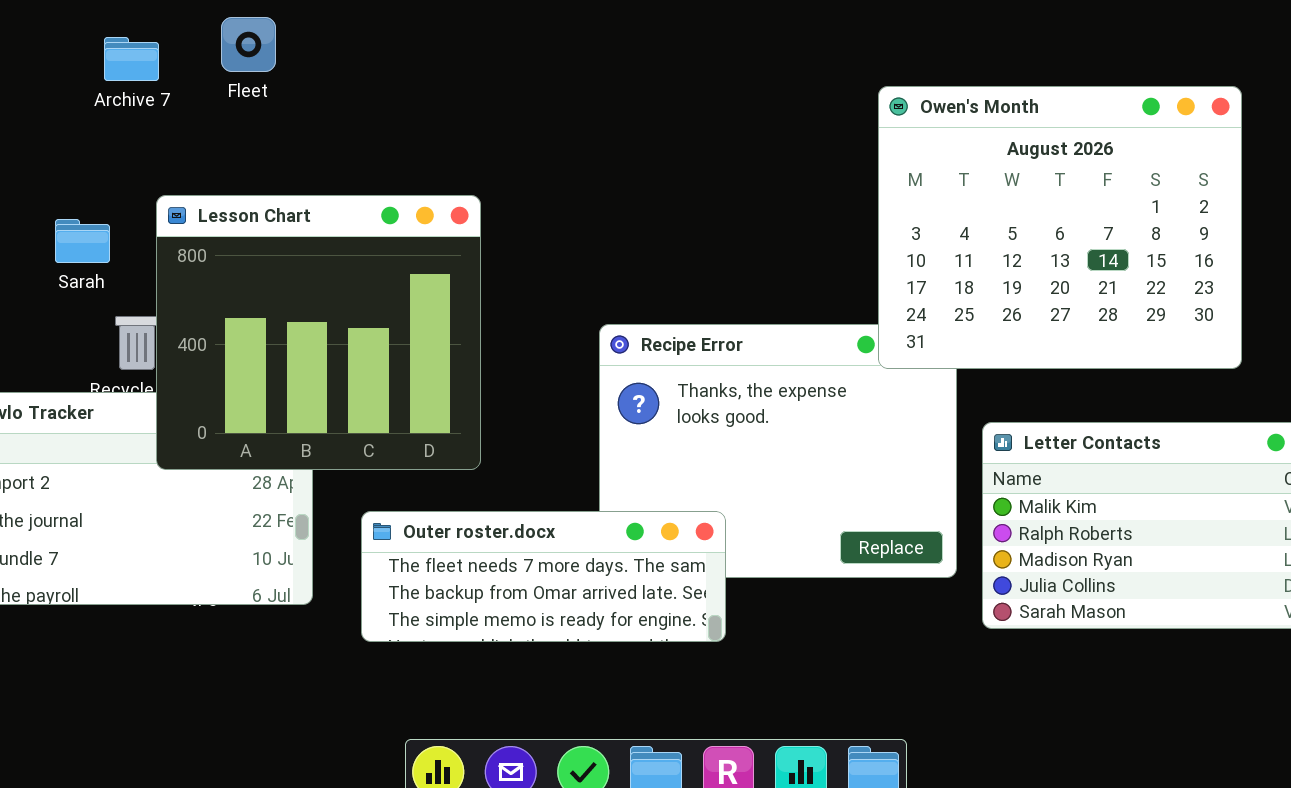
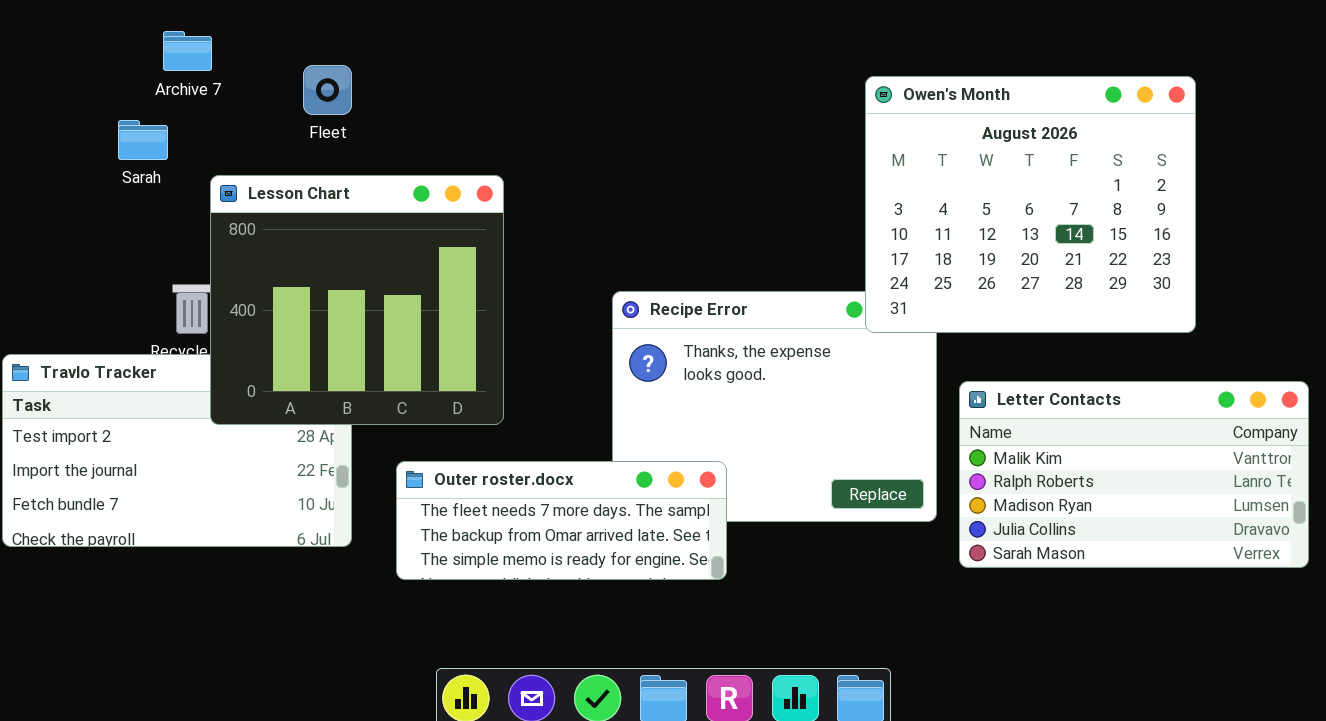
Fleet: [221,17,276,72] -> [303,65,352,115], moved
Sarah: [55,219,110,263] -> [118,120,168,160], moved

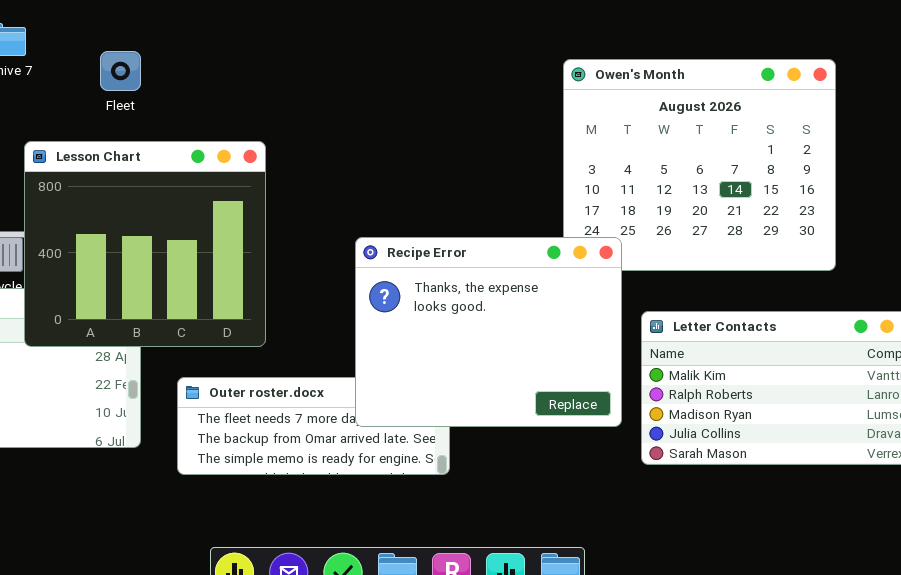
Recipe Error: [612,291,937,522] -> [355,237,622,427], raised

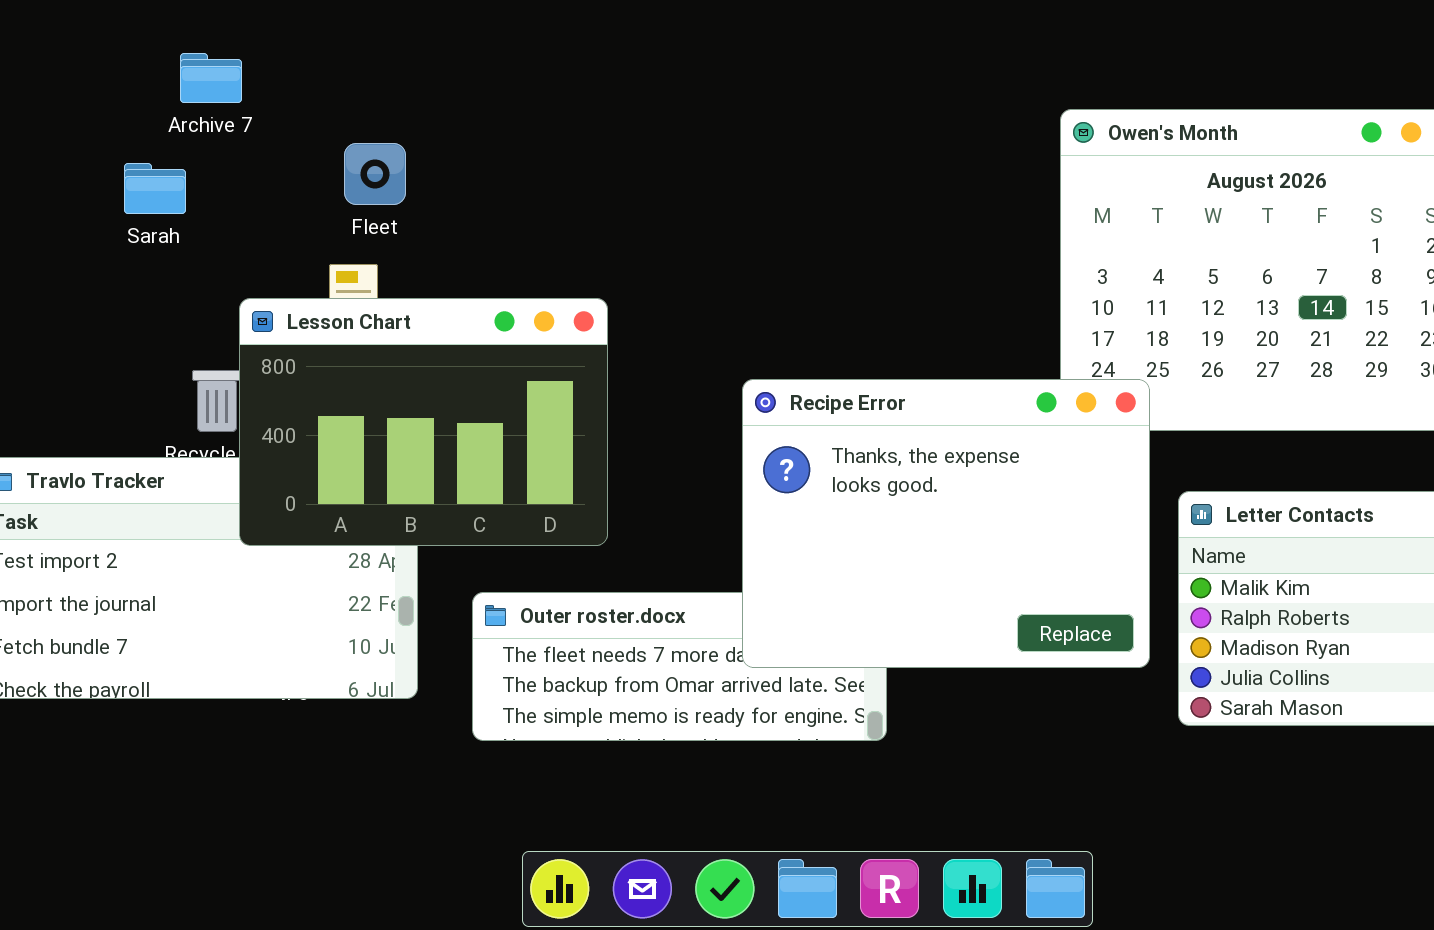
Fleet: [100,51,141,91] -> [344,143,406,205], moved
Lesson Chart: [24,141,266,347] -> [239,298,608,546], resized

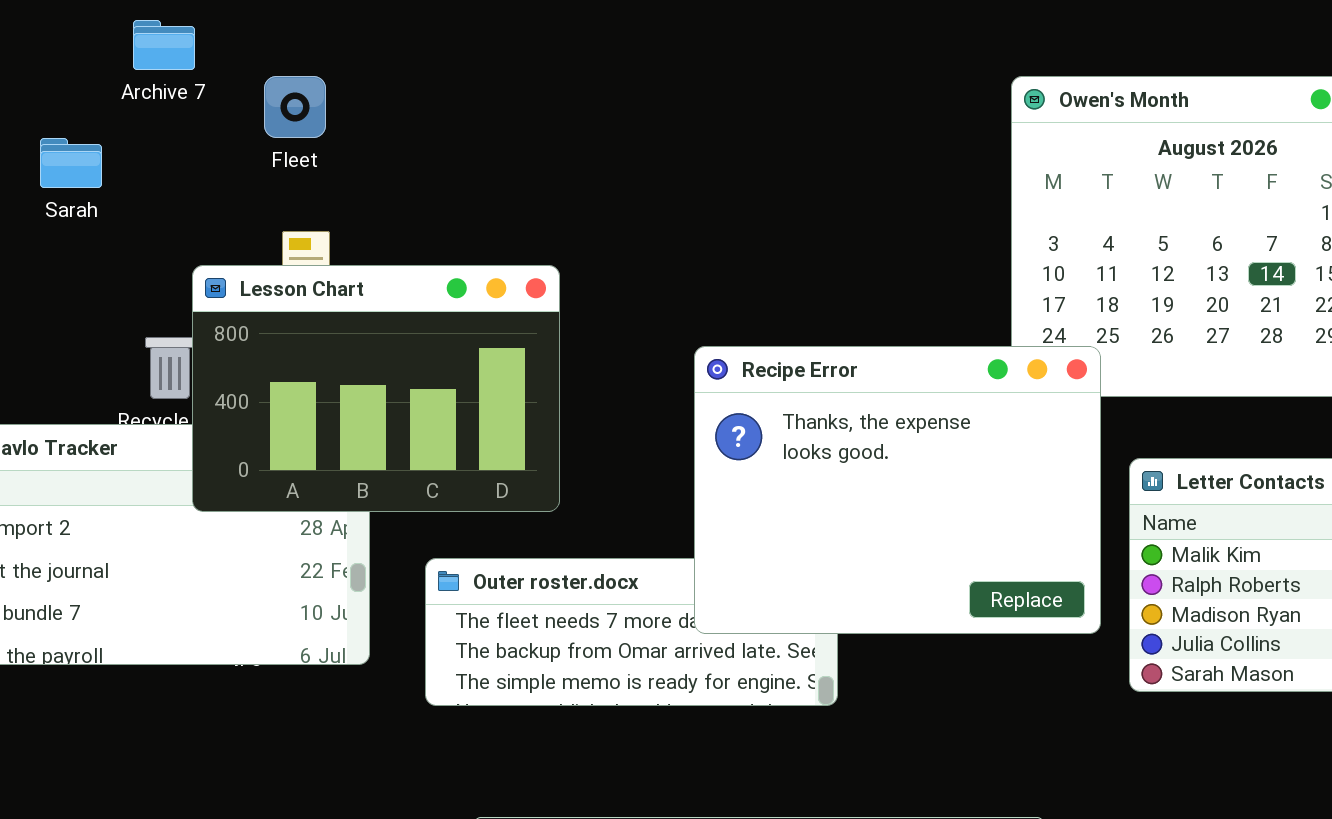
Fleet: [344,143,406,205] -> [264,76,326,138], moved
Sarah: [124,163,186,214] -> [40,138,102,188], moved

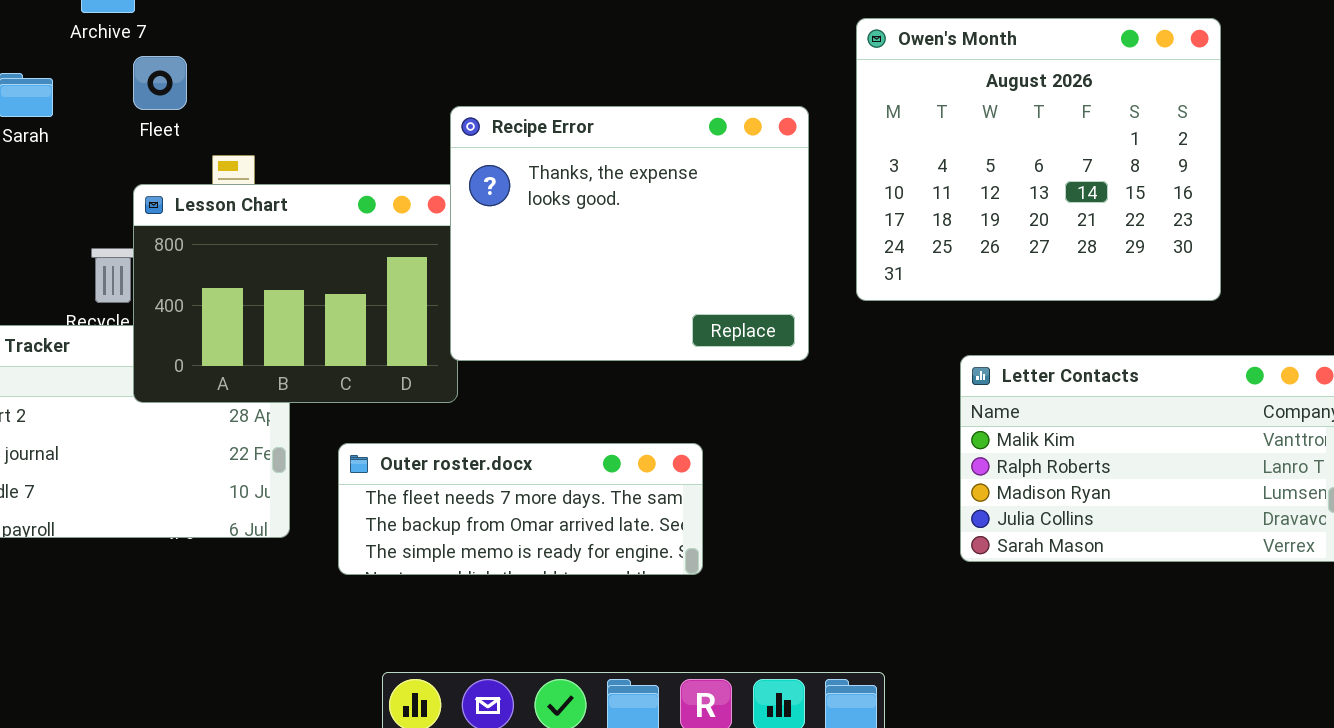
Fleet: [264,76,326,138] -> [133,56,187,110], moved
Recipe Error: [694,346,1101,634] -> [450,106,809,361], moved

